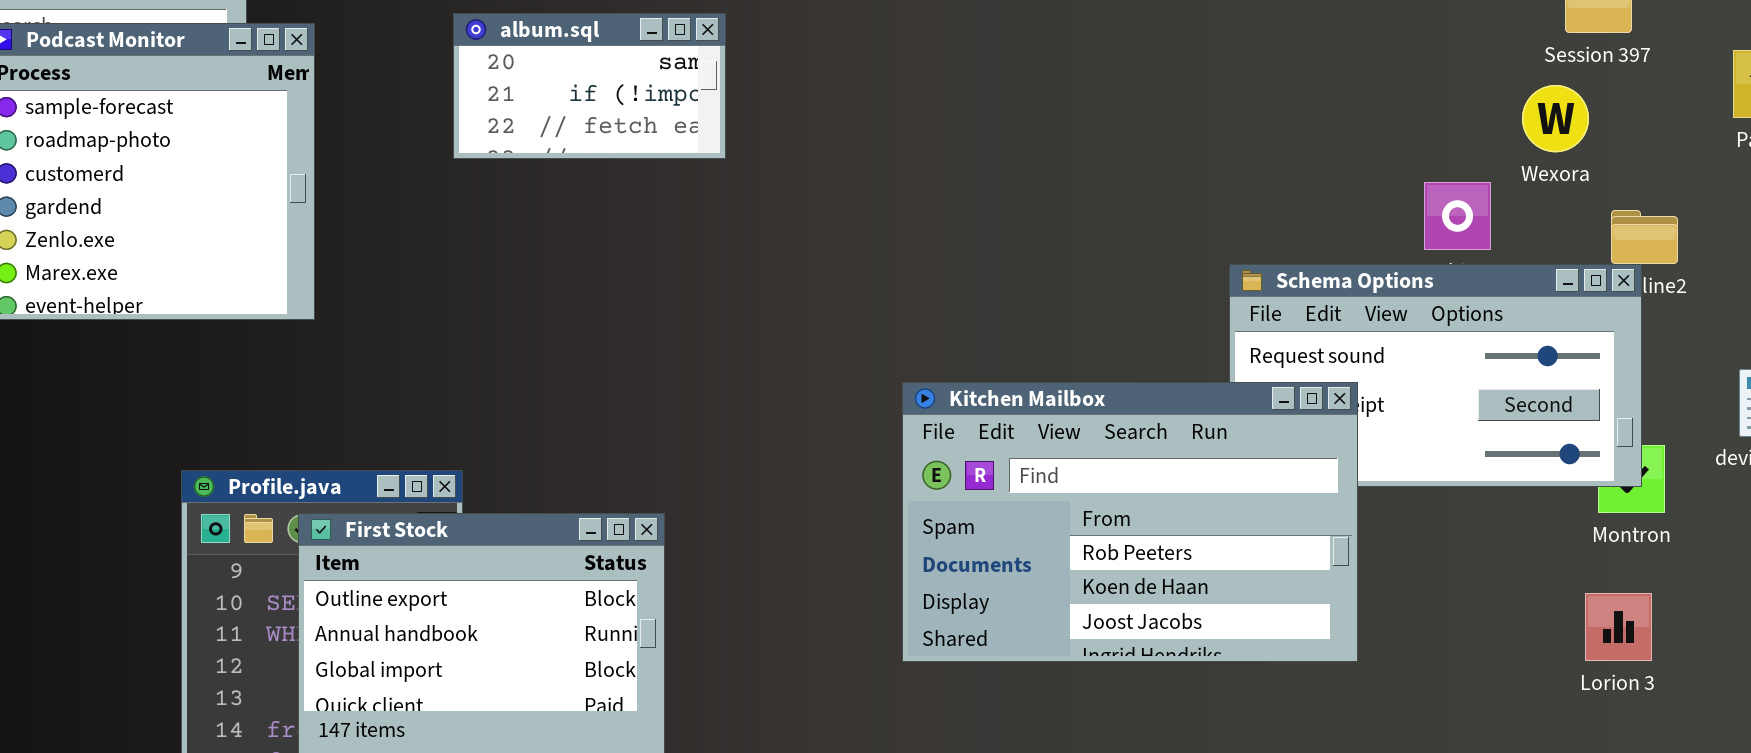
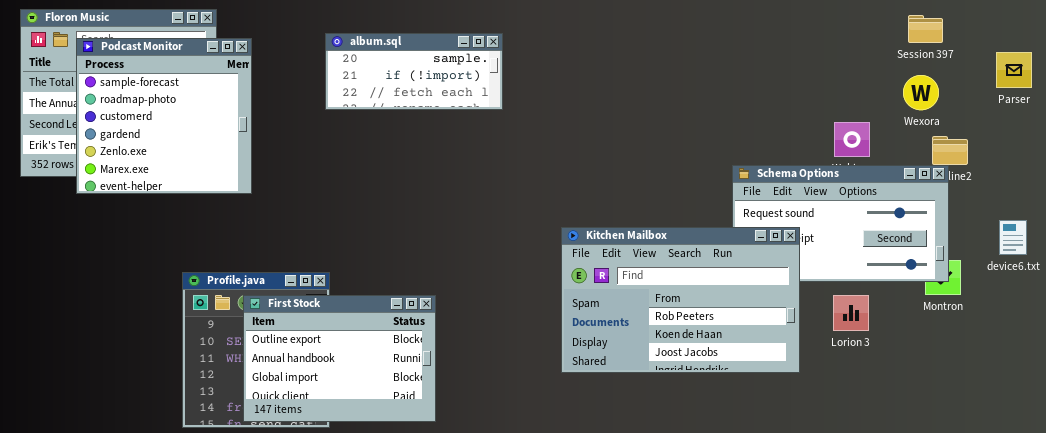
album.sql: [453,13,726,159] -> [325,33,503,110], resized
Wexora: [1522,85,1589,152] -> [903,75,939,110], moved
Lorion 3: [1585,593,1652,661] -> [833,295,869,331], moved

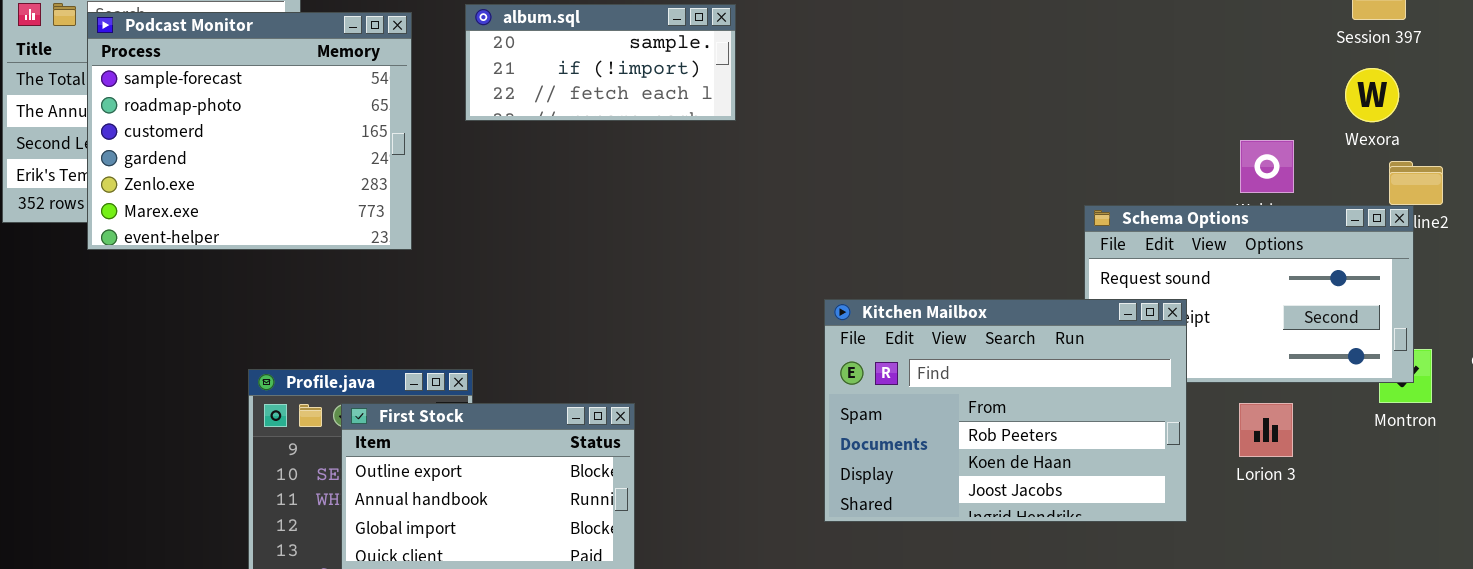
Podcast Monitor: [76,38,252,194] -> [87,12,412,250], resized

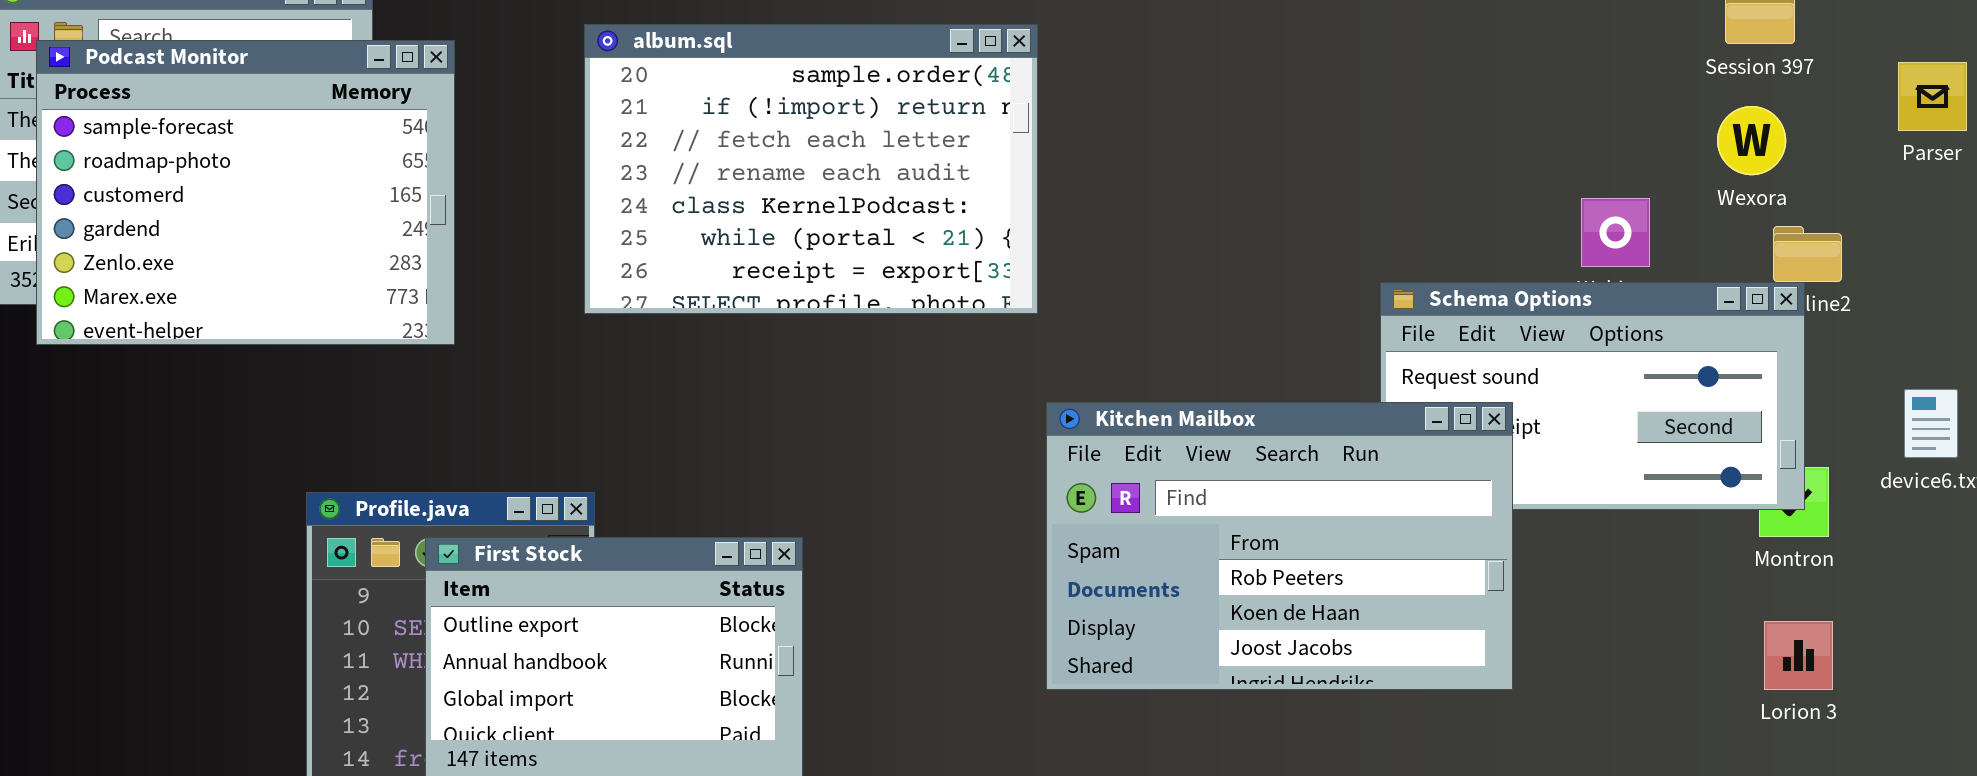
album.sql: [465,4,736,121] -> [584,24,1038,314], resized
Podcast Monitor: [87,12,412,250] -> [36,40,455,345], moved
Lorion 3: [1239,403,1293,457] -> [1764,621,1833,690], moved

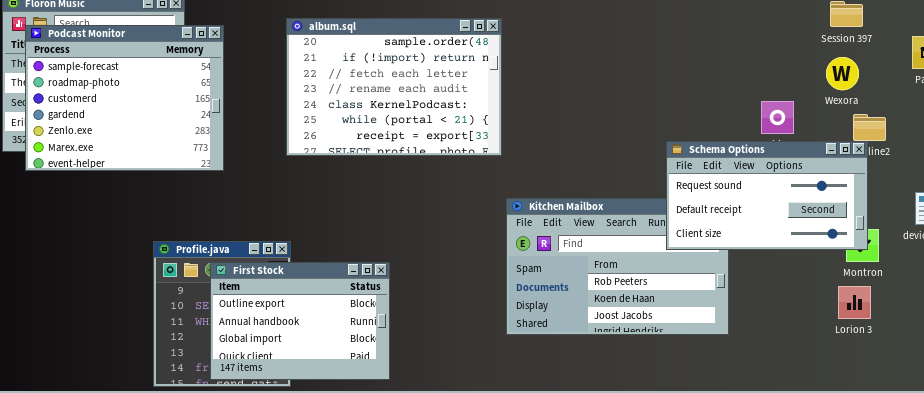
Schema Options: [1380,282,1805,510] -> [666,141,868,250], raised
Lorion 3: [1764,621,1833,690] -> [838,286,871,319], moved

